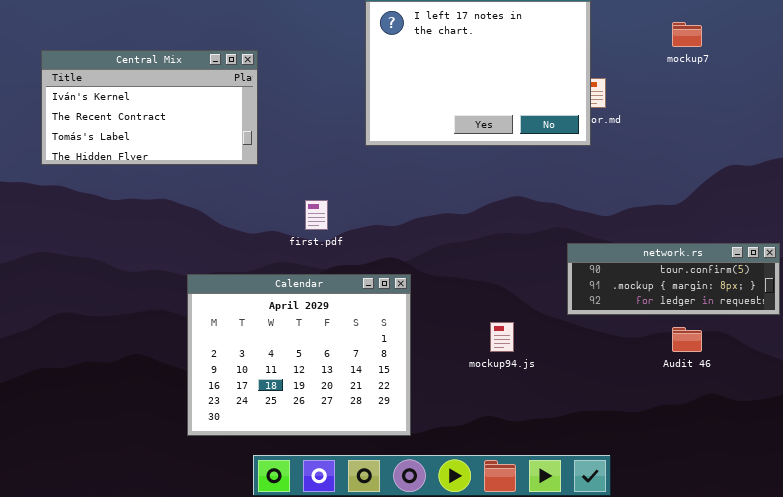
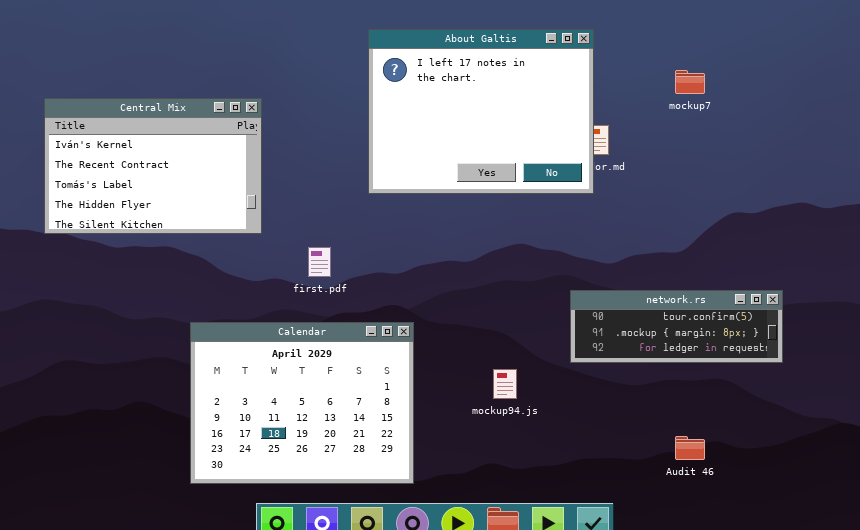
Central Mix: [41,50,258,165] -> [44,98,262,234], resized
Audit 46: [672,327,702,352] -> [675,436,705,460], moved

